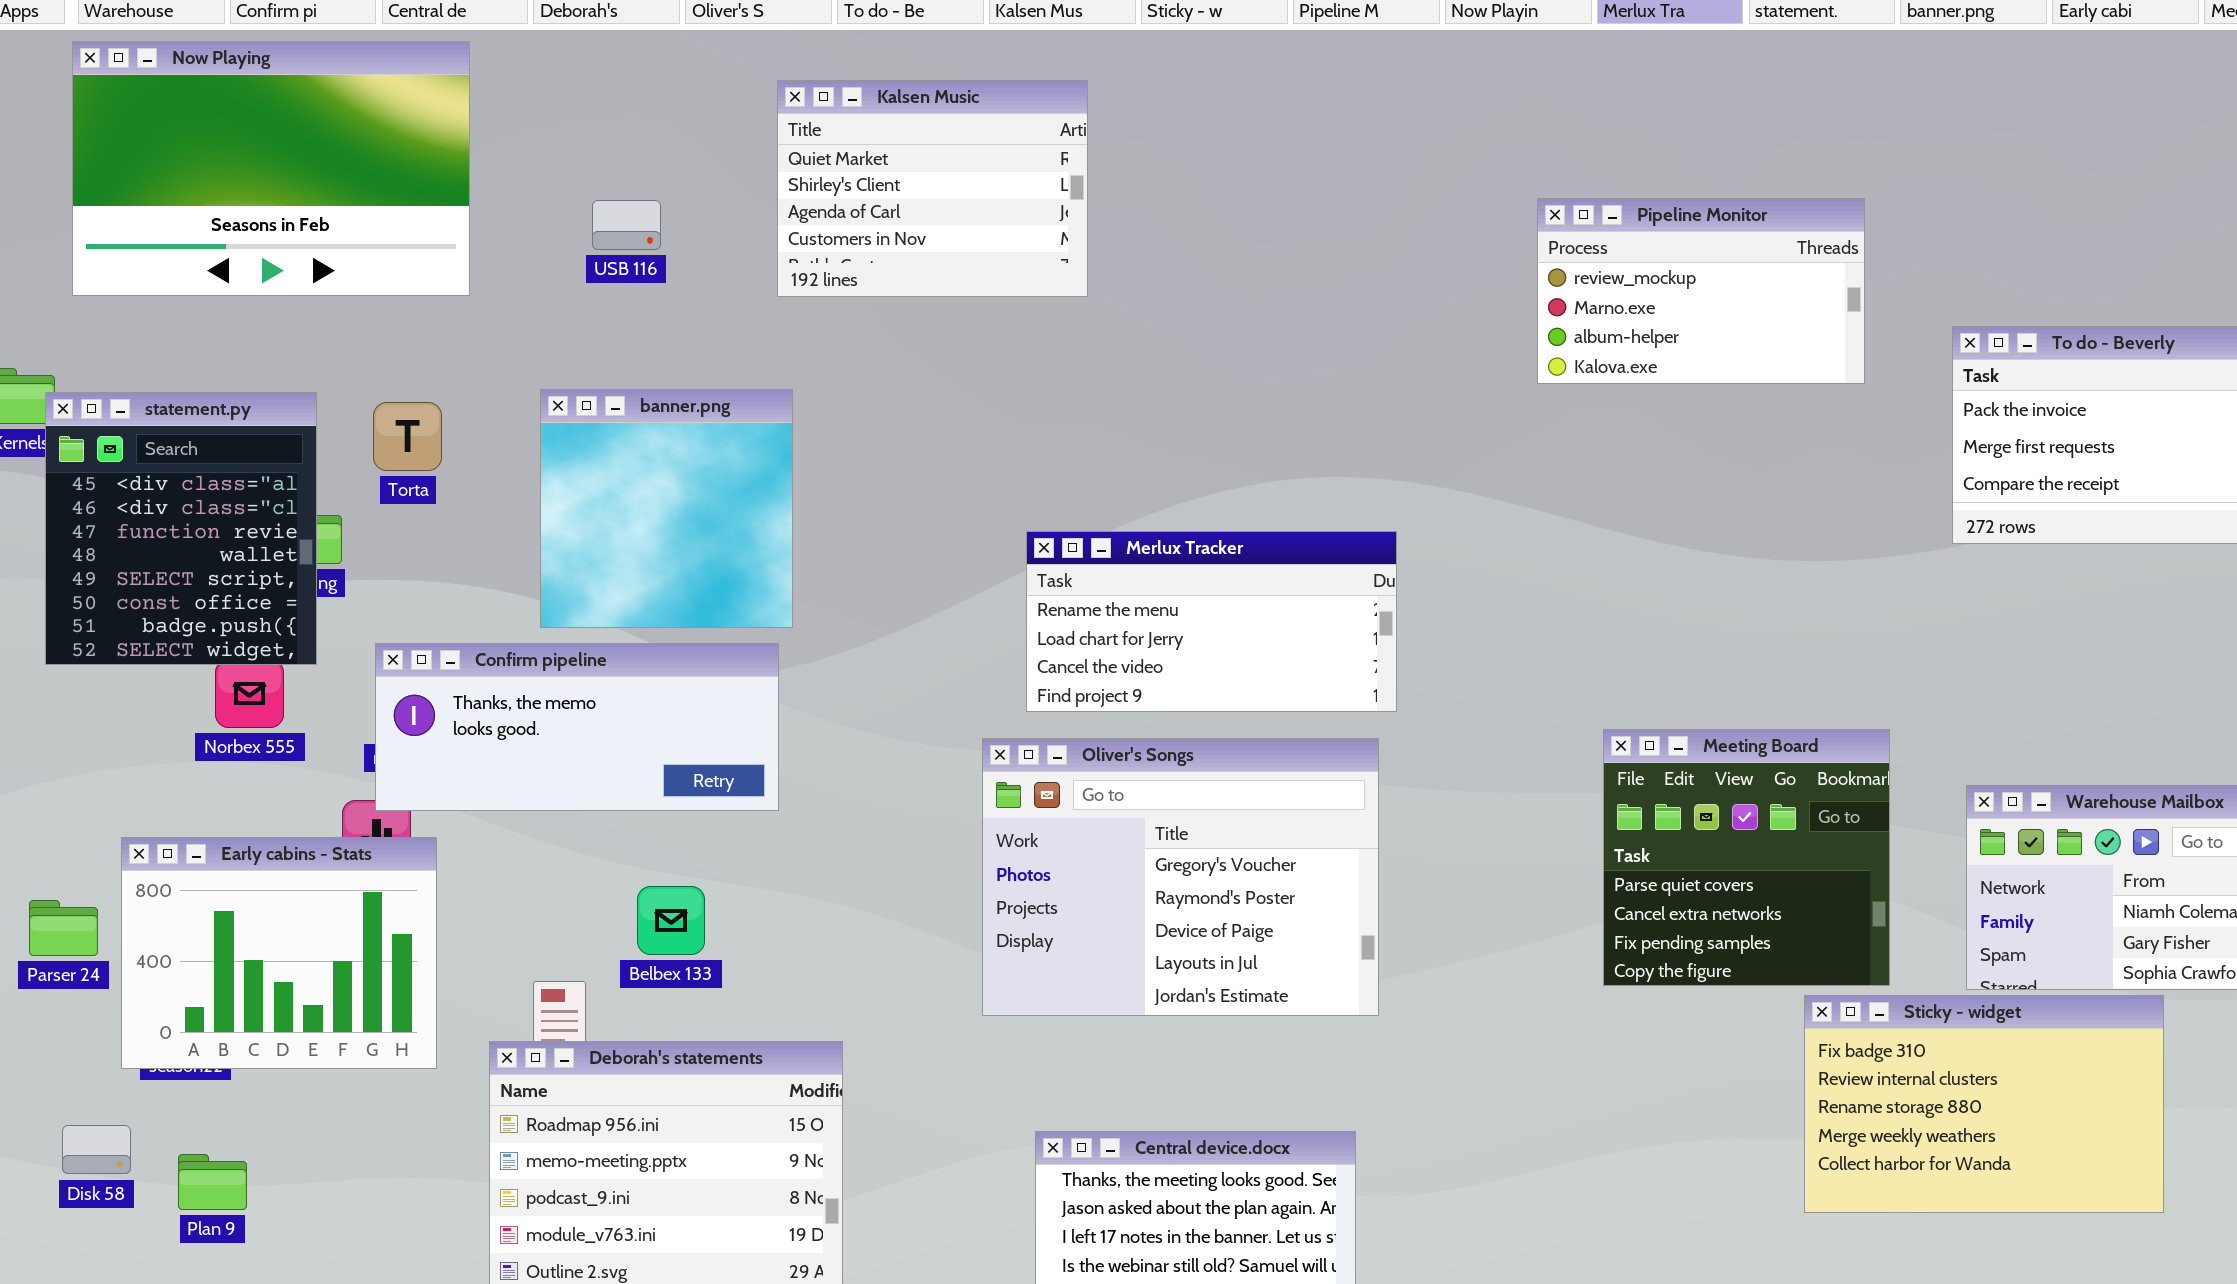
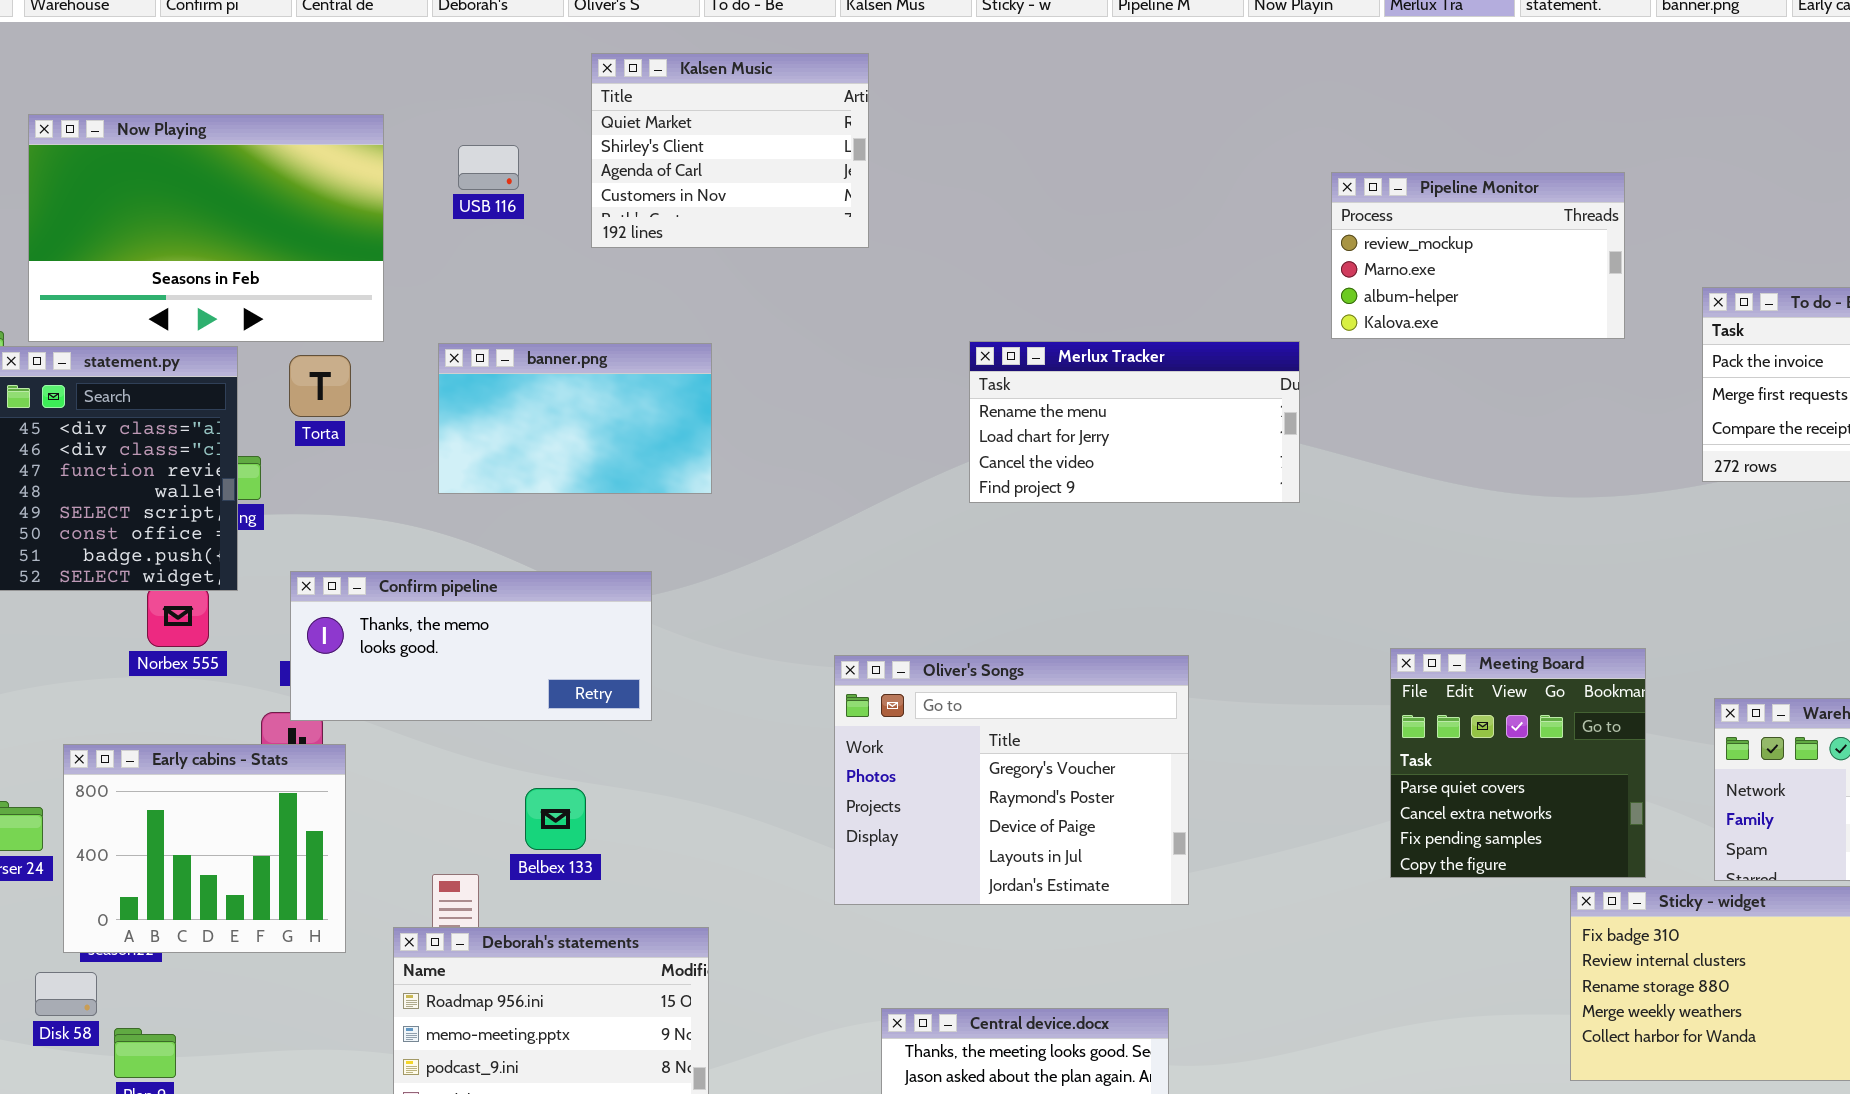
Now Playing: [72,41,470,296] -> [28,114,384,342], moved
Kalsen Music: [777,80,1088,297] -> [591,53,869,248], moved
USB 116: [592,200,661,250] -> [458,145,519,190], moved
banner.png: [540,389,793,628] -> [438,343,712,494], resized
Merlux Tracker: [1026,531,1397,712] -> [969,341,1300,503], moved
Disk 58: [62,1125,131,1174] -> [35,972,97,1016], moved

